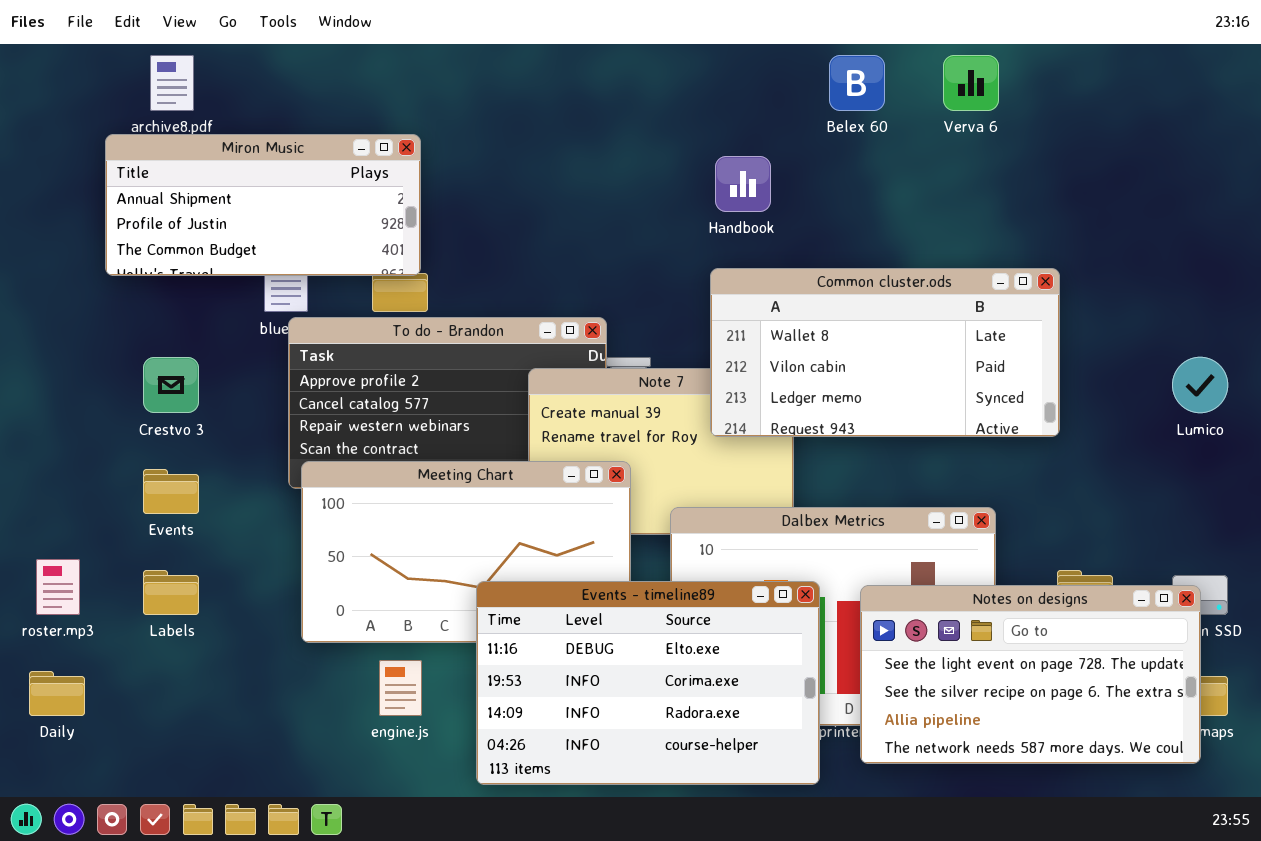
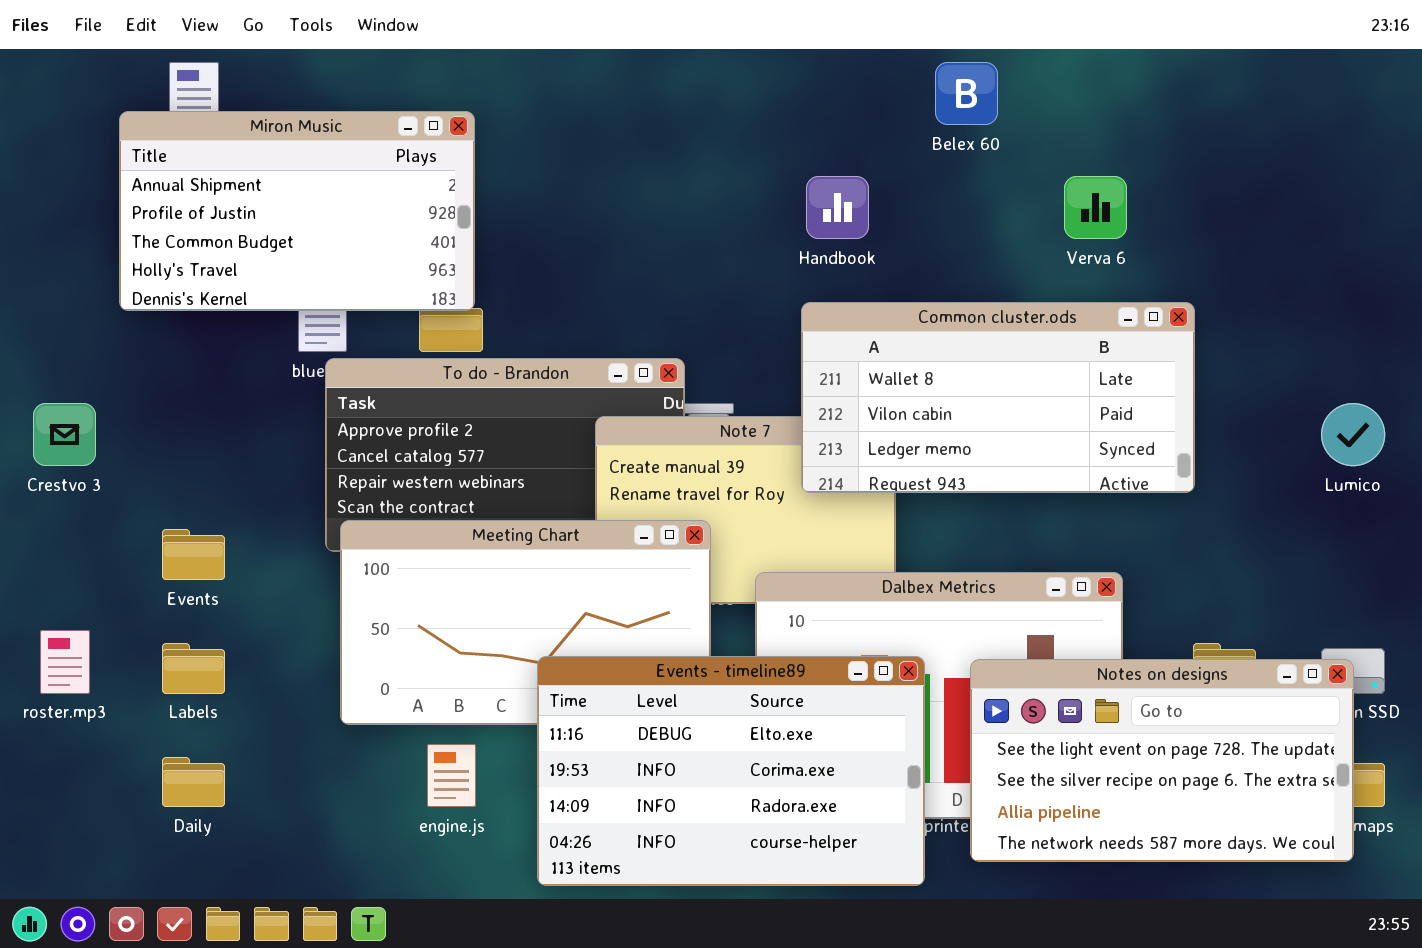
Verva 6: [943,55,999,111] -> [1064,176,1127,239], moved
Miron Music: [105,134,421,276] -> [119,111,475,311], resized
Crestvo 3: [143,357,199,413] -> [33,403,96,466], moved
Daily: [29,671,85,716] -> [162,757,225,807], moved

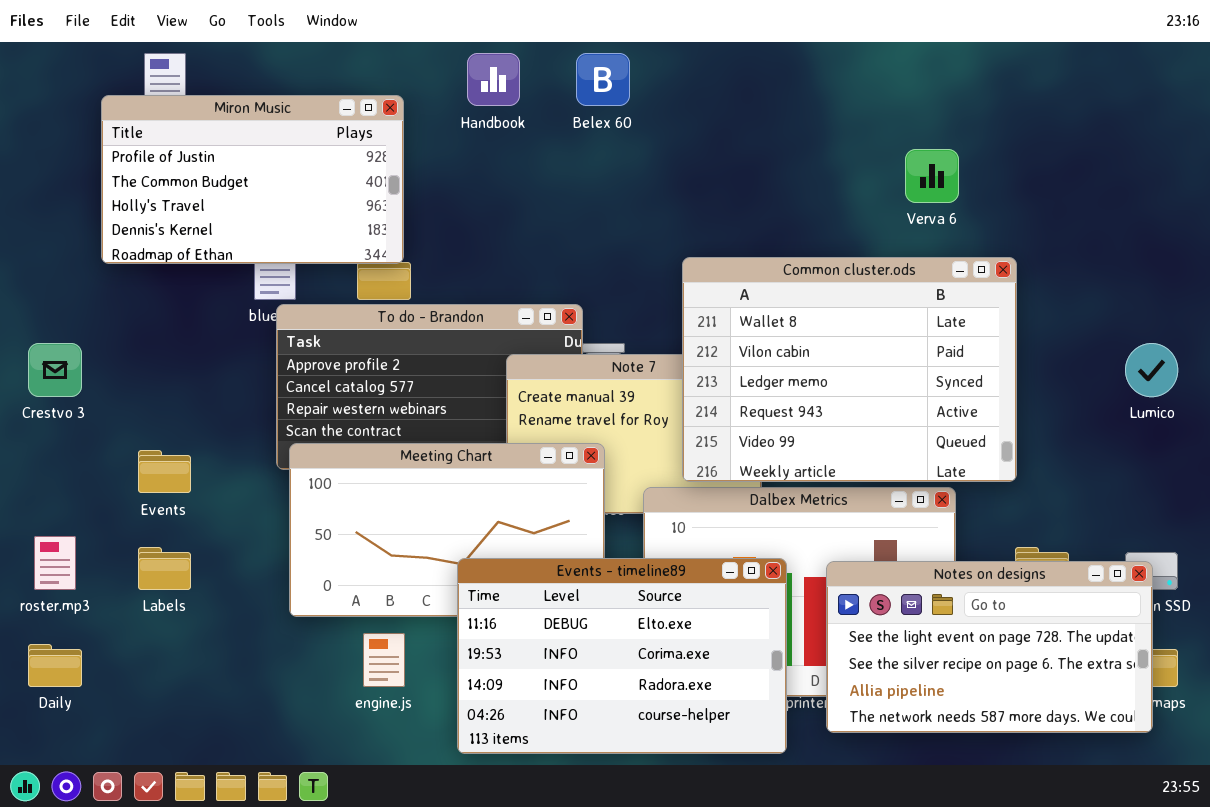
Belex 60: [935,62,998,125] -> [576,53,630,106], moved
Miron Music: [119,111,475,311] -> [101,95,404,264], scrolled down 1 row
Handbook: [806,176,869,239] -> [467,53,520,106], moved
Common cluster.ods: [801,302,1195,493] -> [682,257,1017,482], resized
Daily: [162,757,225,807] -> [28,644,82,687], moved

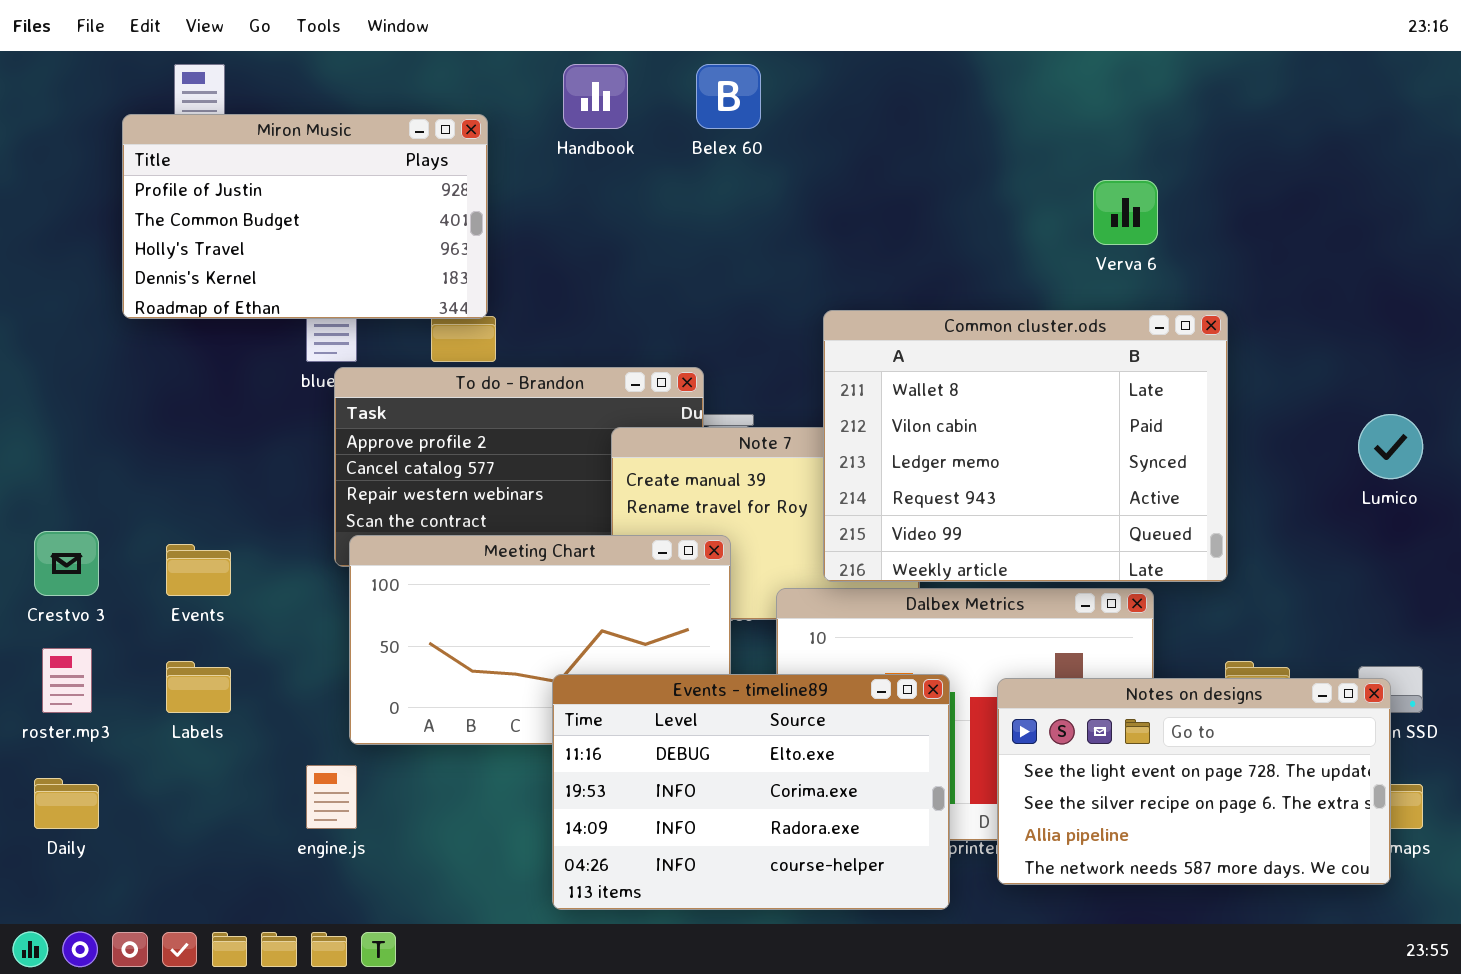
Crestvo 3: [28,343,82,397] -> [34,531,99,596], moved
engine.js: [363,633,405,687] -> [306,765,357,829], moved

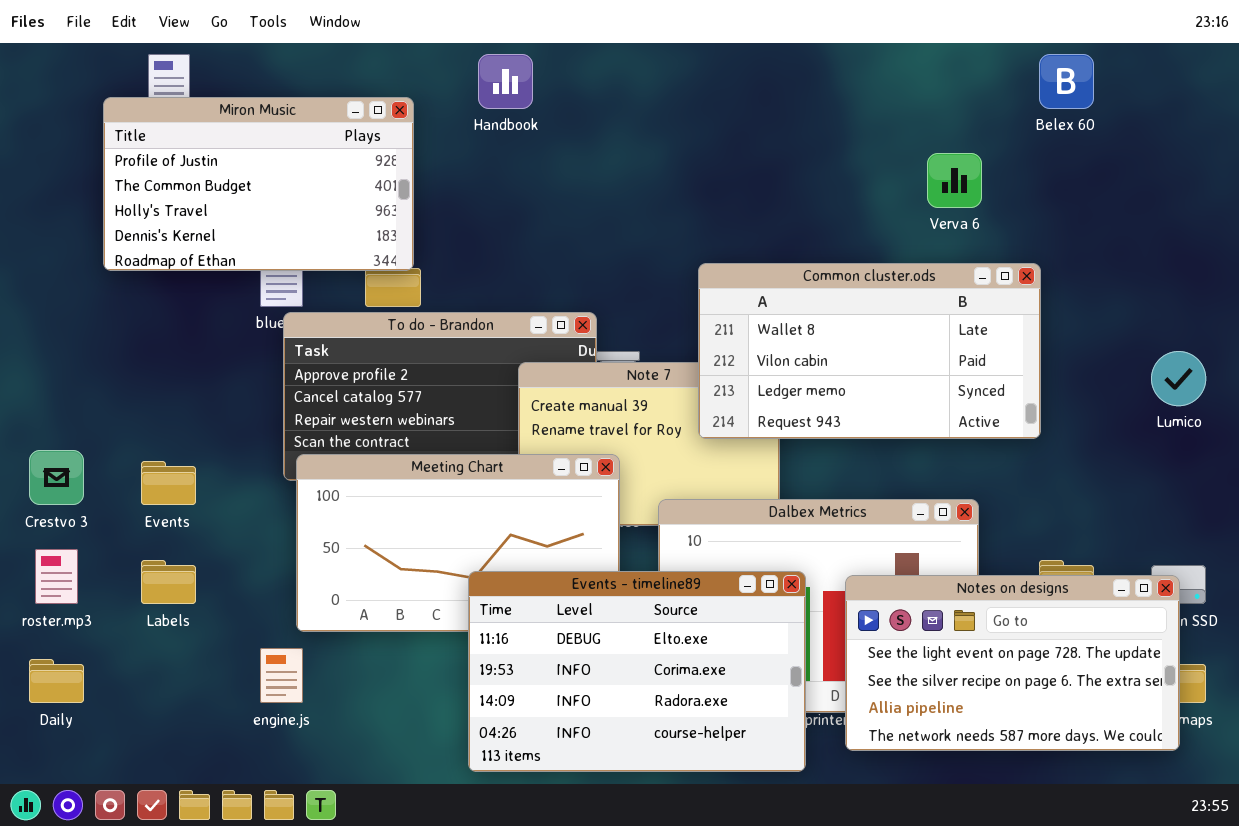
Belex 60: [696,64,761,129] -> [1039,54,1094,109], moved
Common cluster.ods: [823,310,1228,582] -> [698,263,1041,439], resized

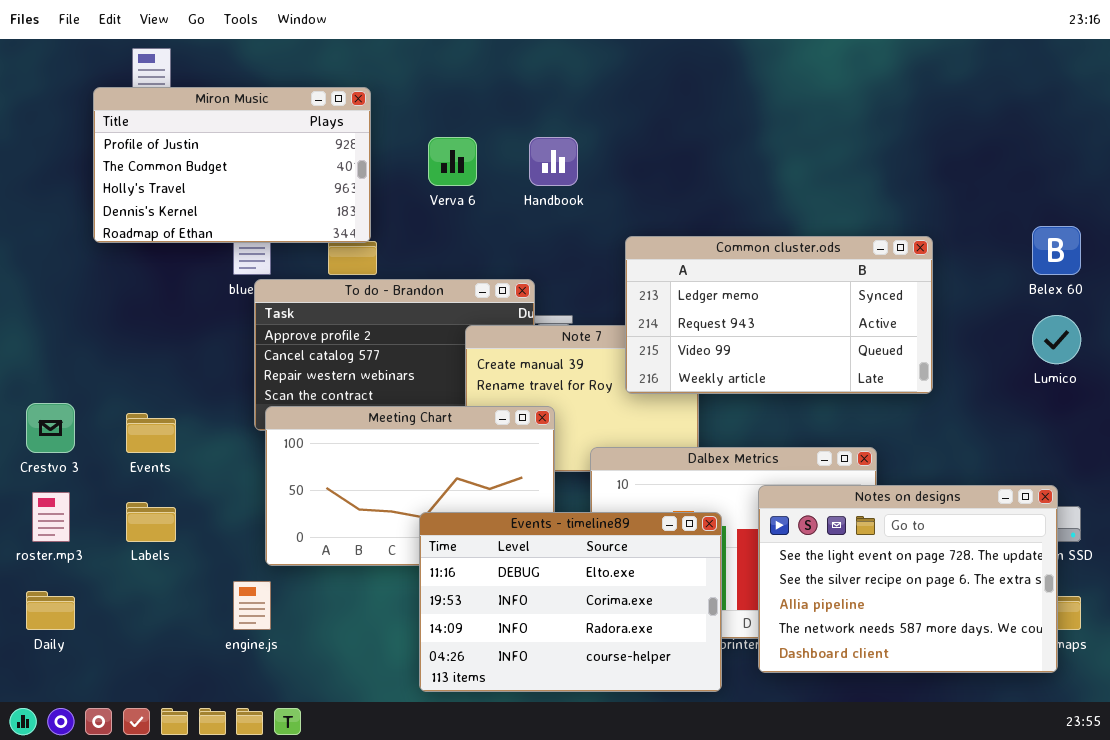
Handbook: [478,54,533,109] -> [529,137,578,186], moved
Belex 60: [1039,54,1094,109] -> [1032,226,1081,275], moved
Verva 6: [927,153,982,208] -> [428,137,477,186], moved
Common cluster.ods: [698,263,1041,439] -> [625,236,933,394], scrolled down 2 rows
Notes on designs: [845,575,1180,751] -> [758,485,1058,673], resized

